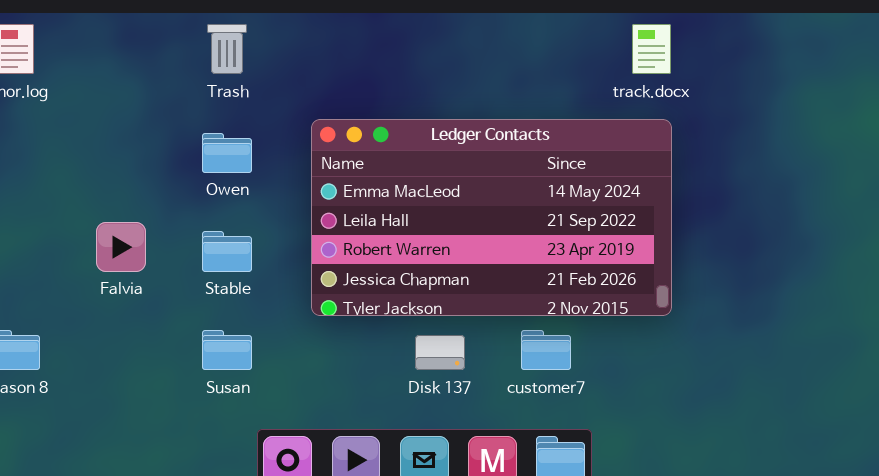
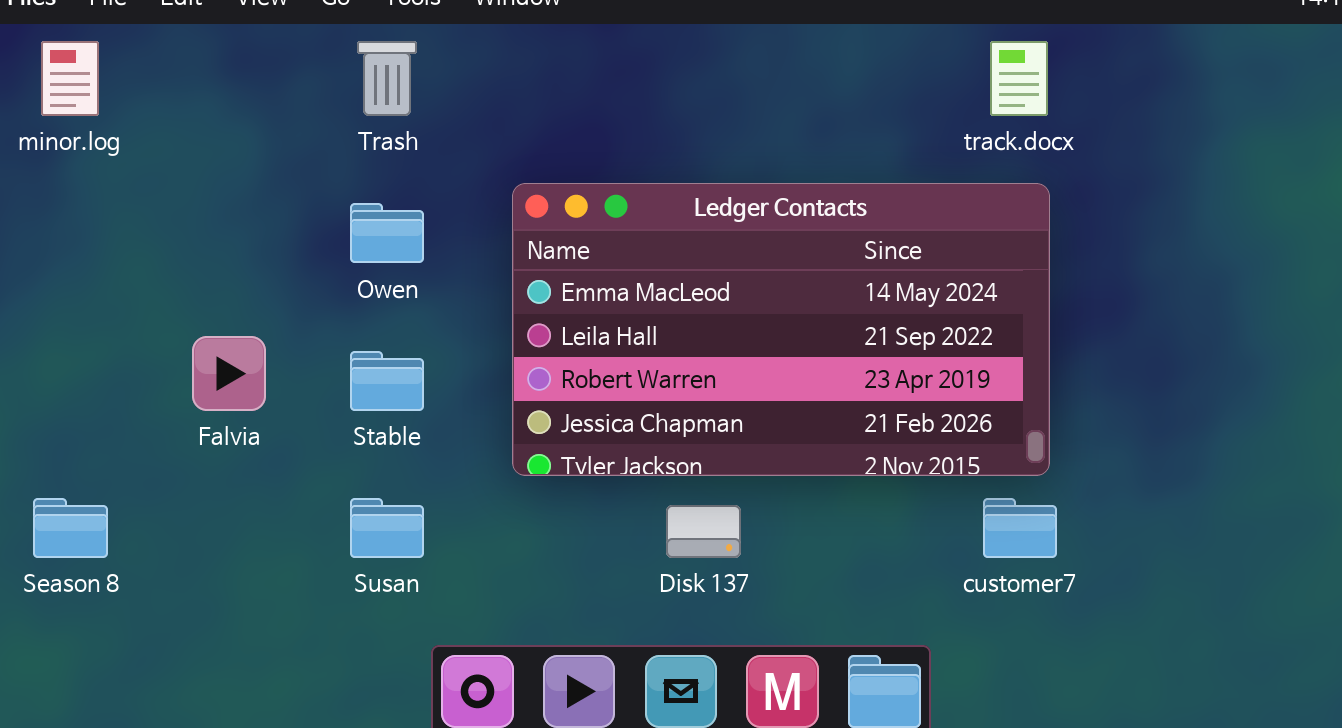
customer7: [521,330,571,370] -> [983,498,1057,558], moved

